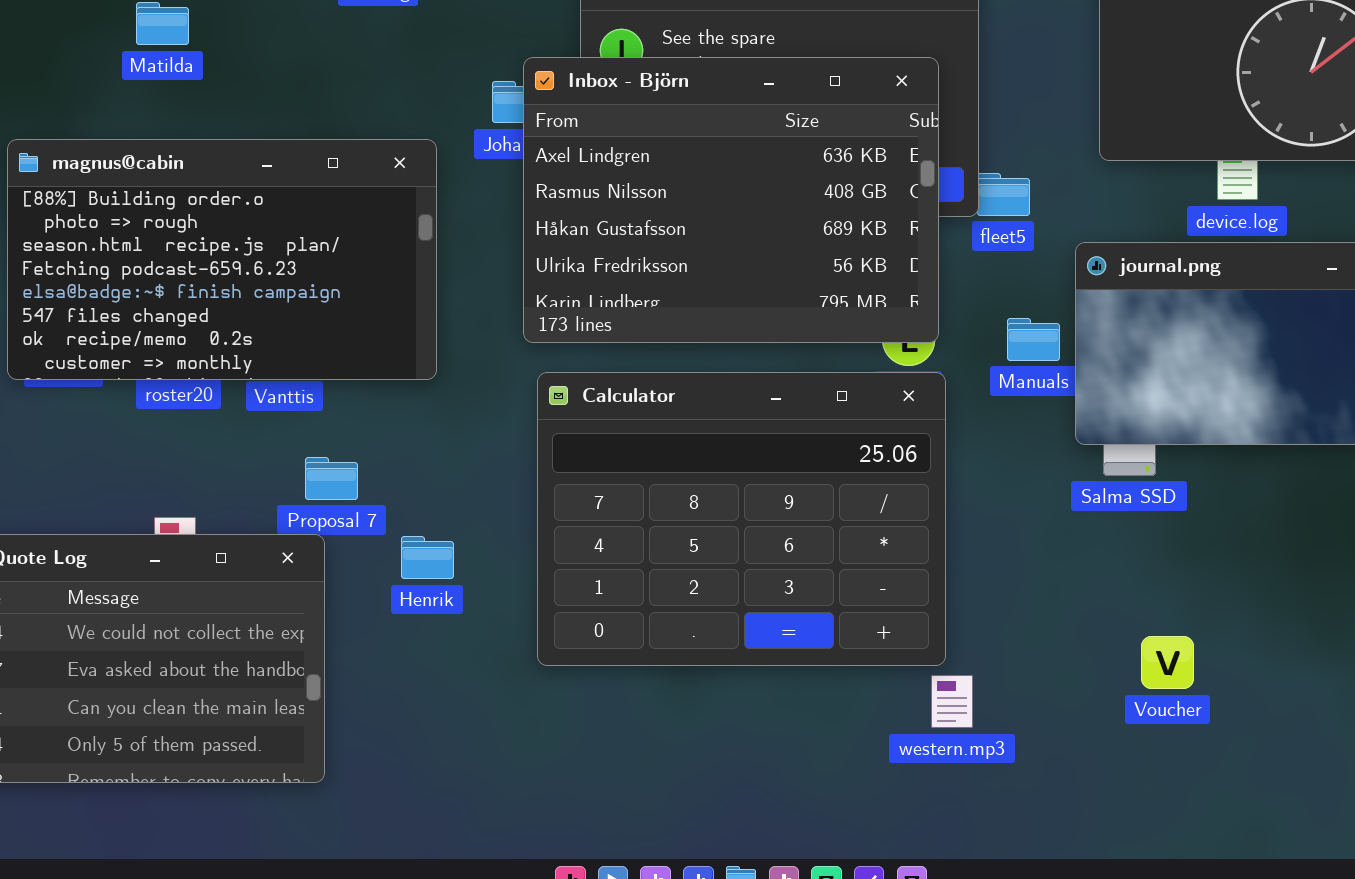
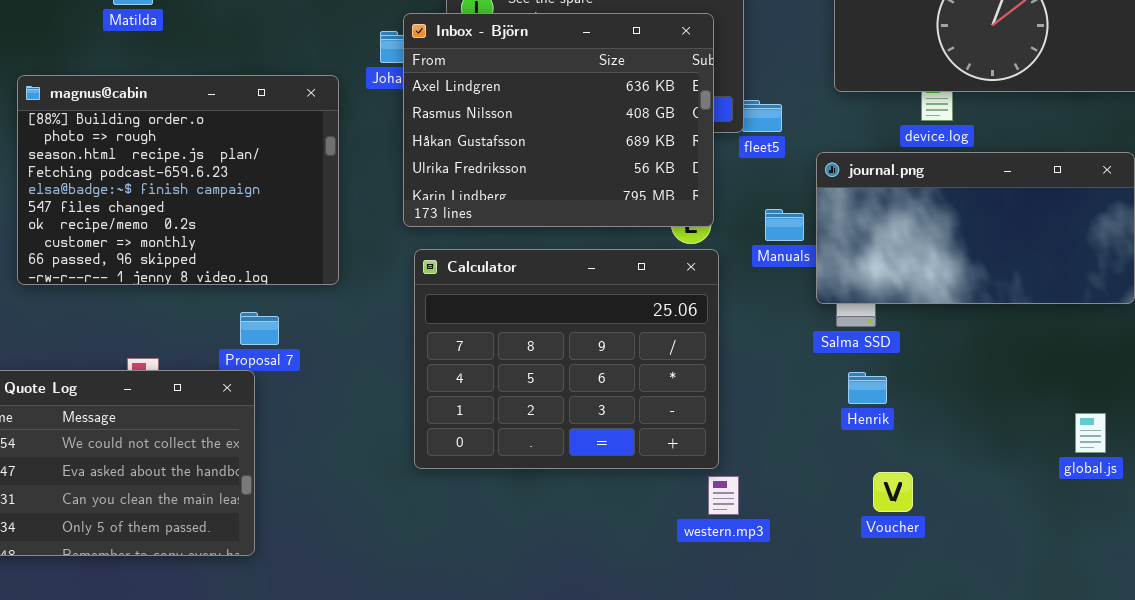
magnus@cabin: [7,139,437,380] -> [17,75,339,285], resized
Henrik: [401,536,454,579] -> [848,372,887,404], moved
Voucher: [1141,636,1194,689] -> [873,472,913,512], moved

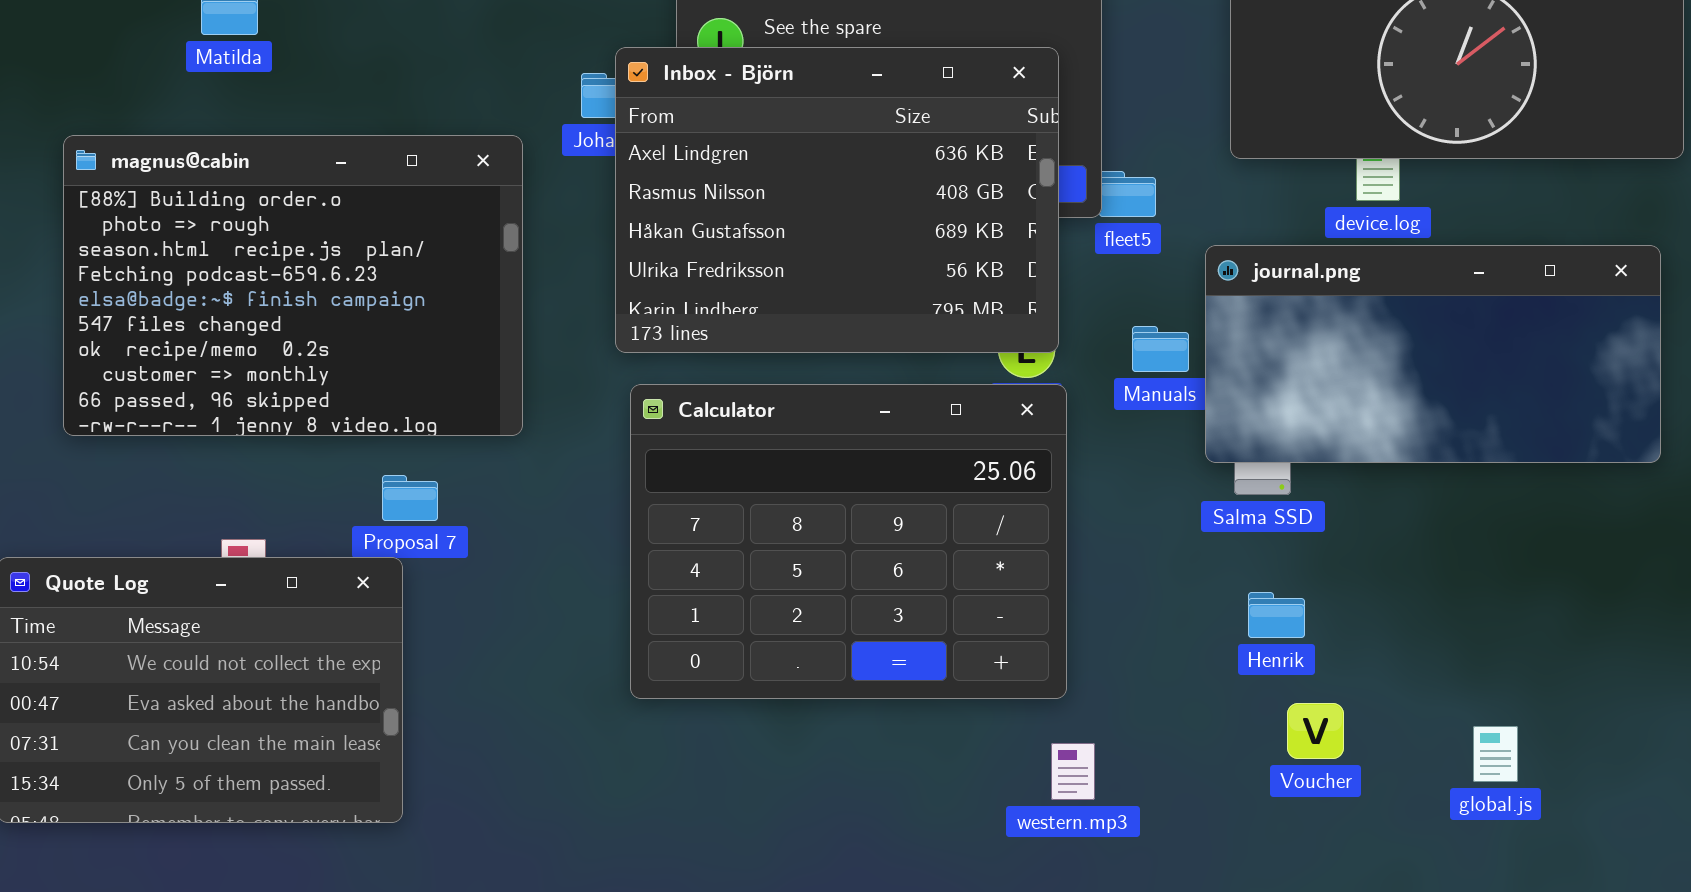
Henrik: [848,372,887,404] -> [1248,592,1305,638], moved
global.js: [1075,413,1106,453] -> [1473,726,1518,782], moved
western.mp3: [708,476,739,515] -> [1051,743,1095,800], moved

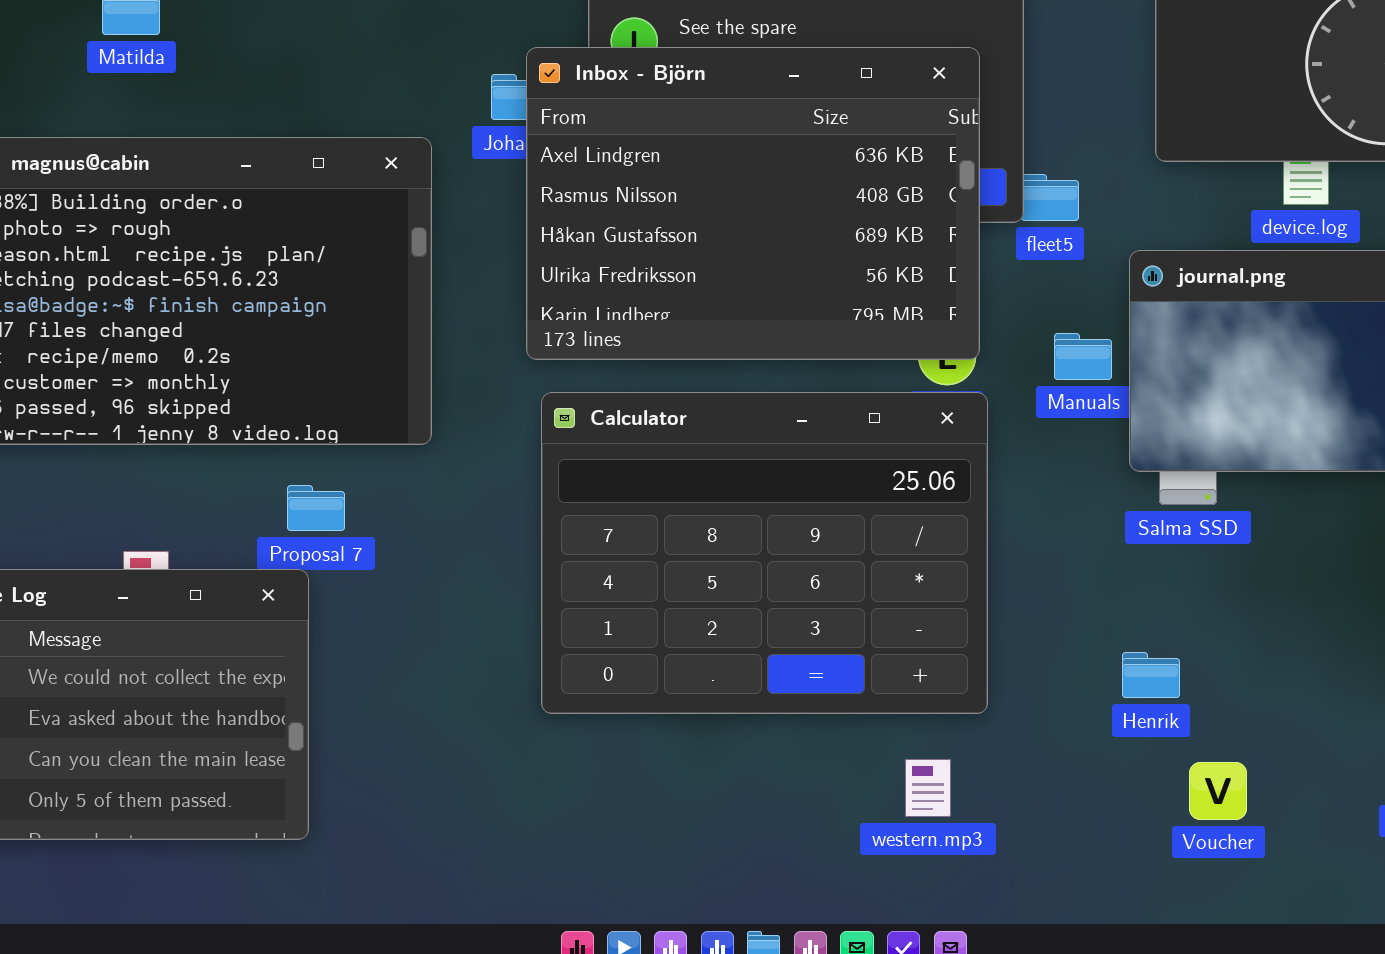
Henrik: [1248,592,1305,638] -> [1122,652,1180,698], moved
Voucher: [1287,703,1344,759] -> [1189,762,1247,820], moved
western.mp3: [1051,743,1095,800] -> [905,759,951,817], moved

